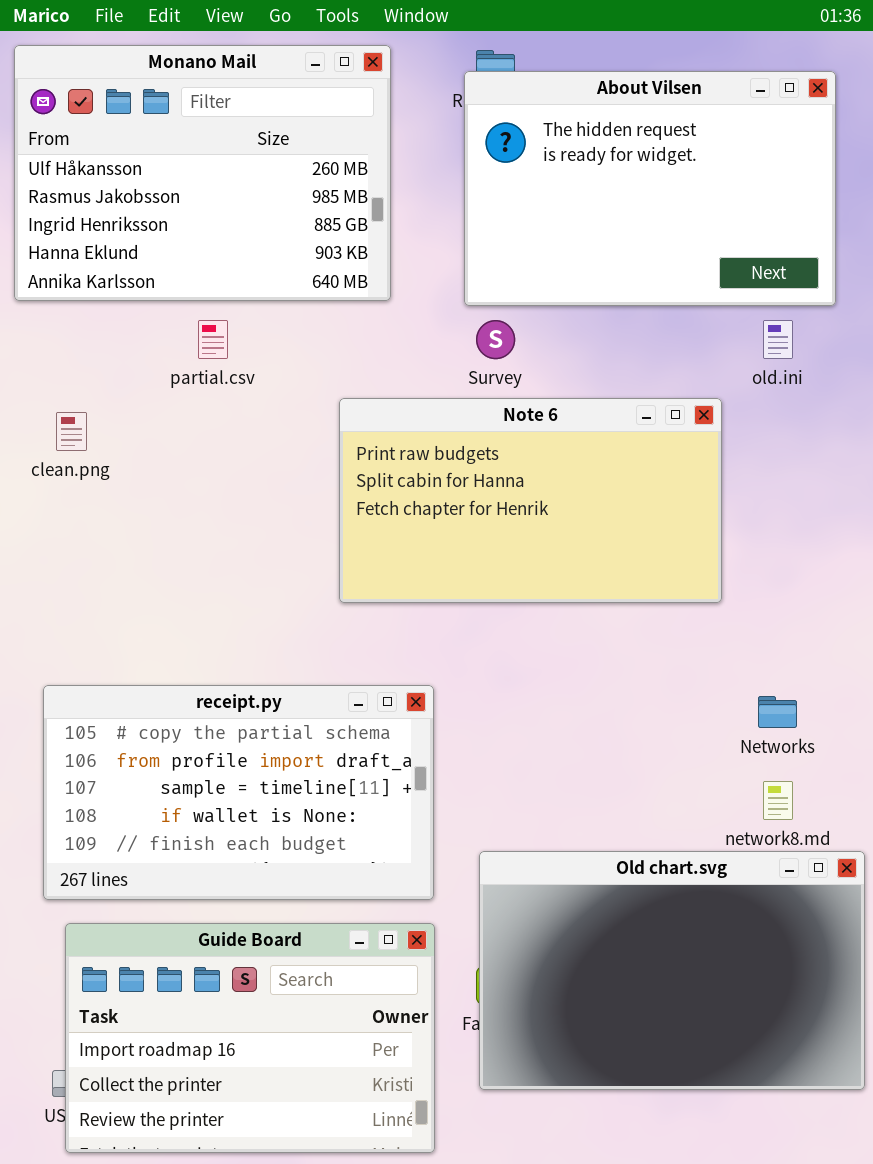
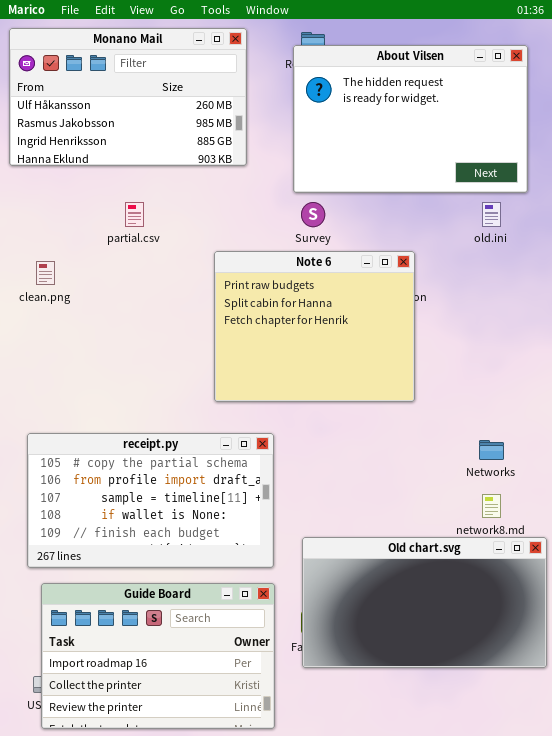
Monano Mail: [14,45,391,301] -> [9,28,247,166], resized
Note 6: [339,398,722,603] -> [214,251,415,402], resized
Old chart.svg: [479,851,865,1090] -> [302,537,547,668], resized

